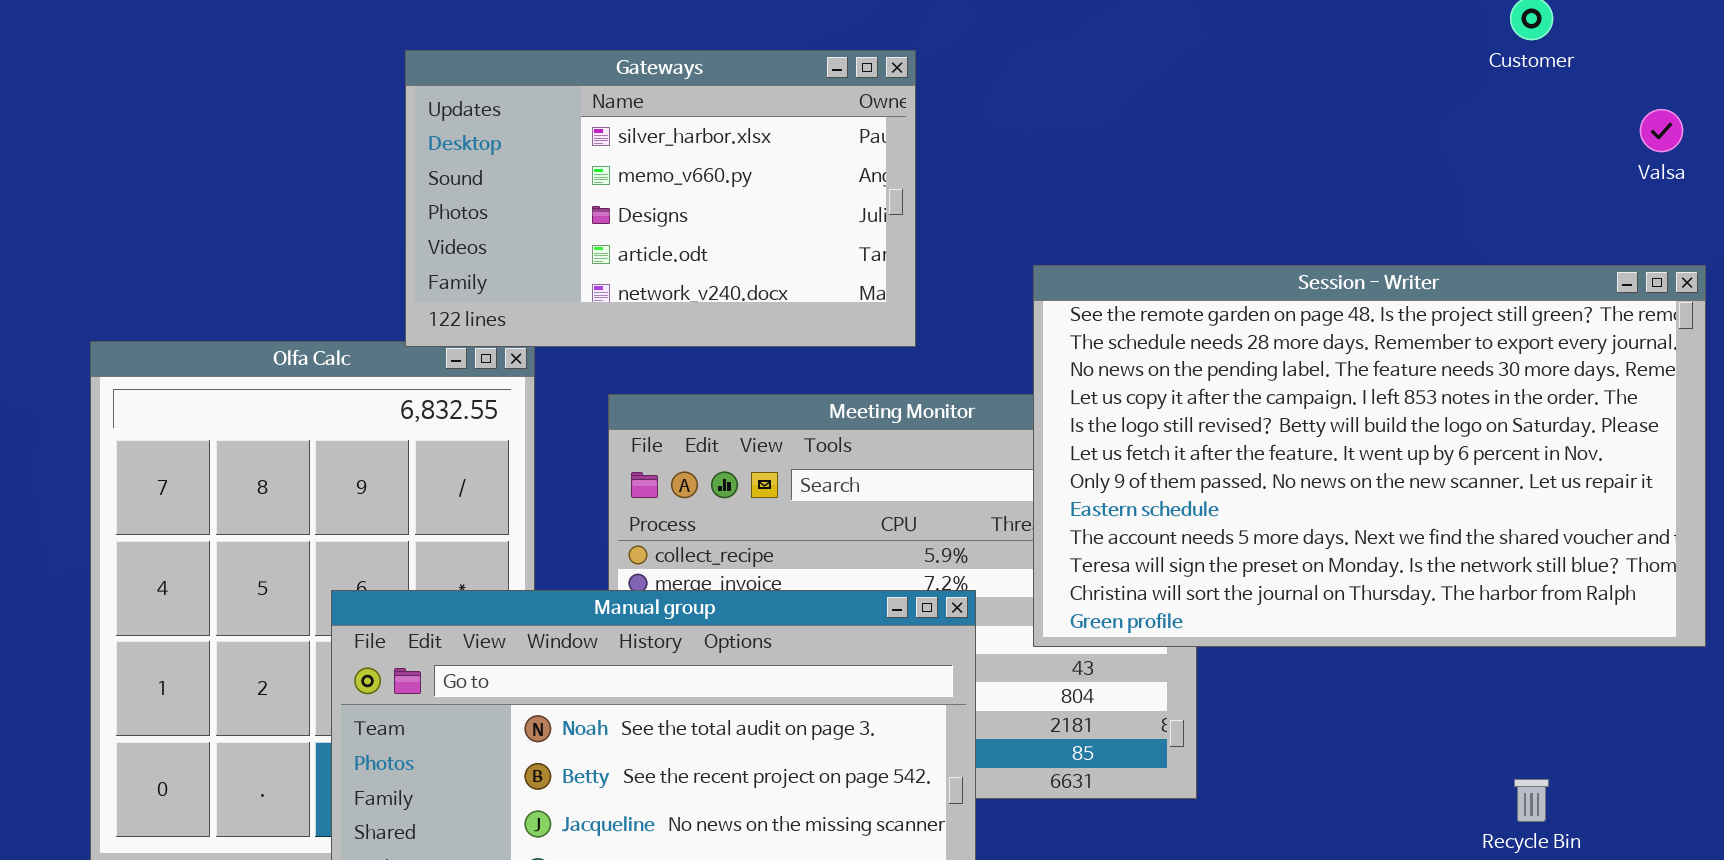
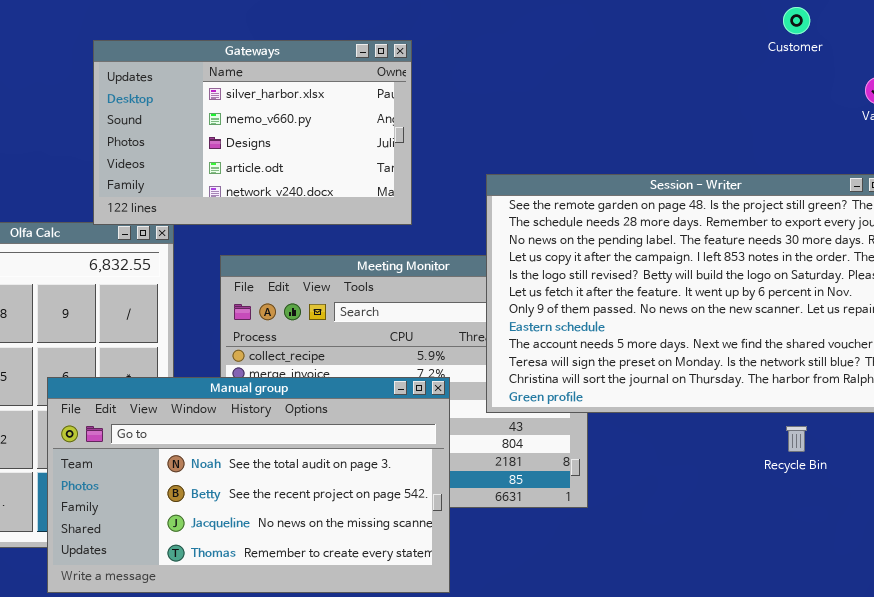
Recycle Bin: [1514,779,1549,822] -> [786,426,807,452], moved

